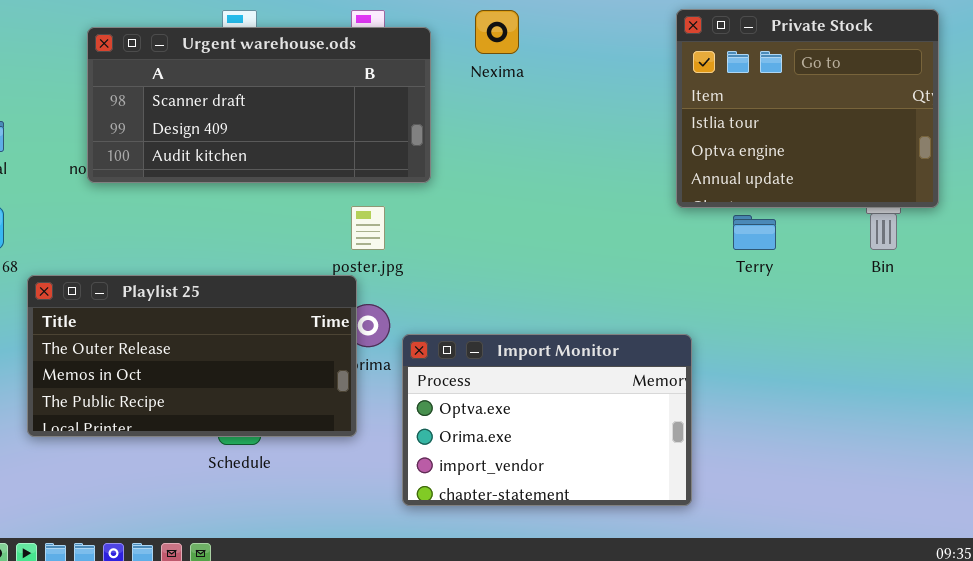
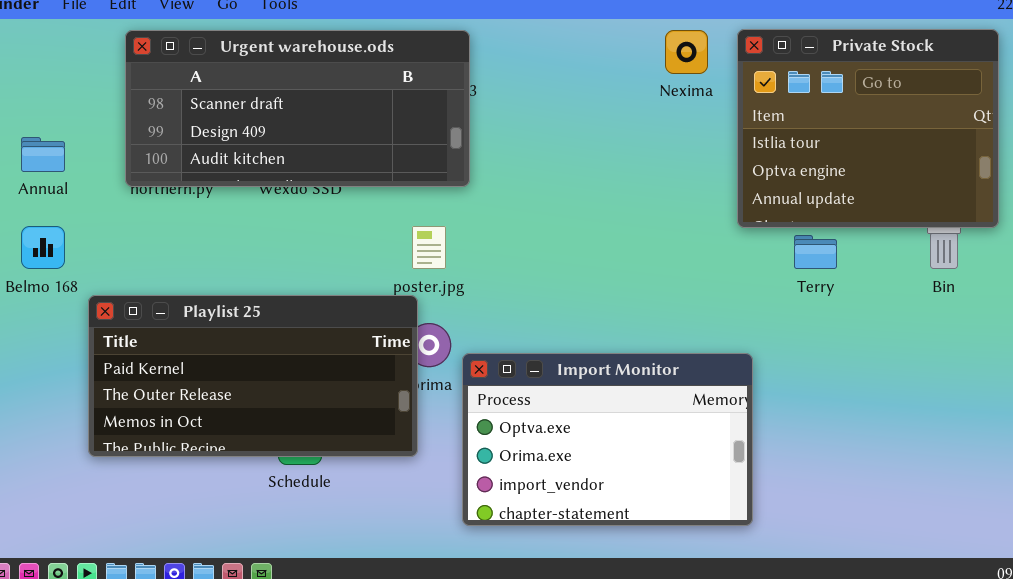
Nexima: [475,10,519,54] -> [665,30,708,74], moved
Urgent warehouse.ods: [87,27,431,183] -> [125,30,470,187], moved
Playlist 25: [27,275,357,437] -> [88,295,418,457], scrolled up 1 row

